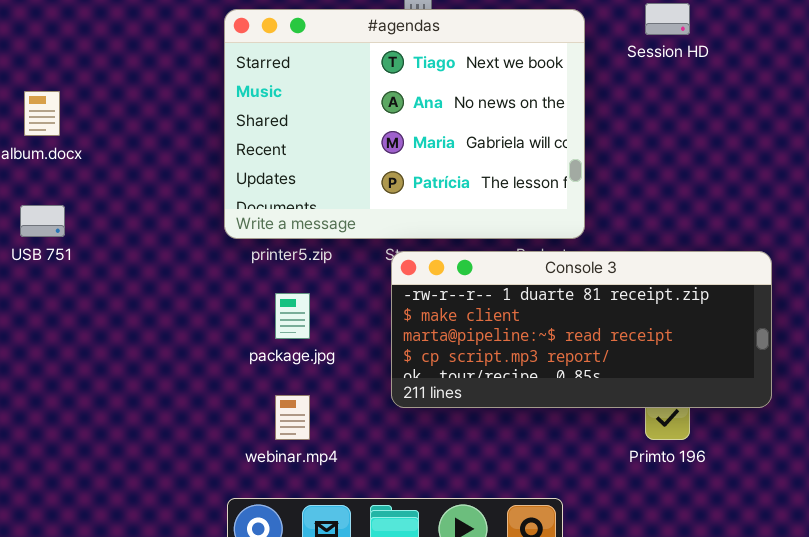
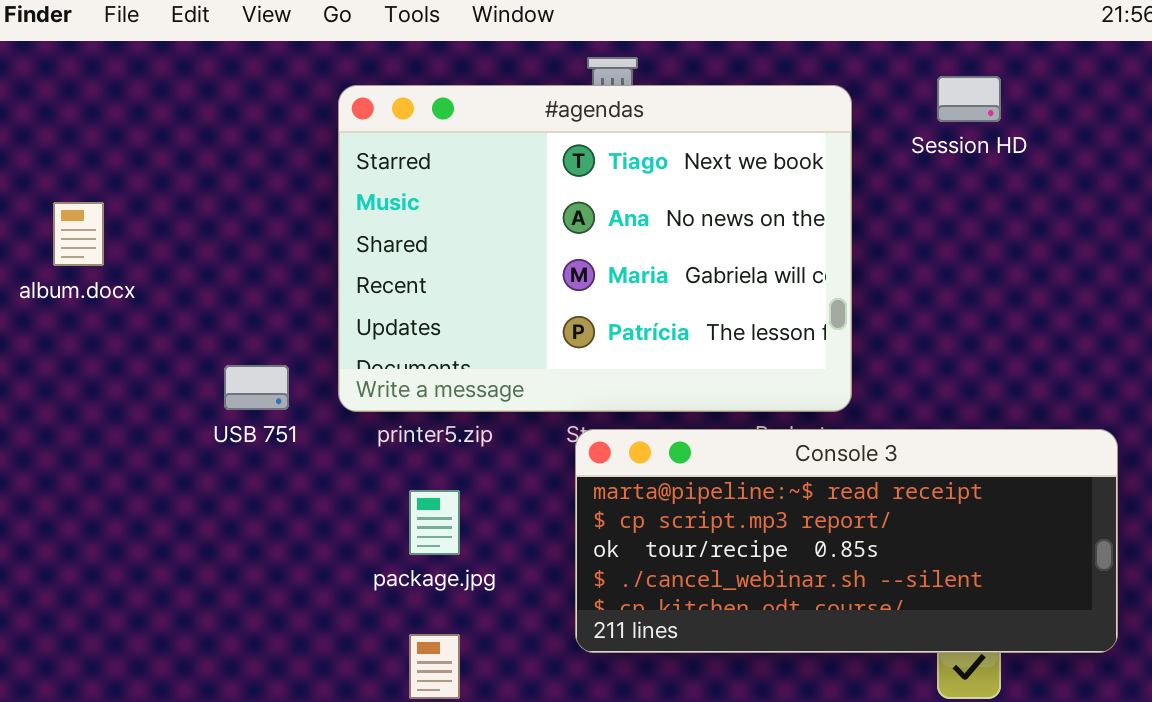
USB 751: [20,205,65,237] -> [224,365,289,410], moved
Console 3: [391,251,772,408] -> [575,429,1118,653], scrolled down 2 rows

